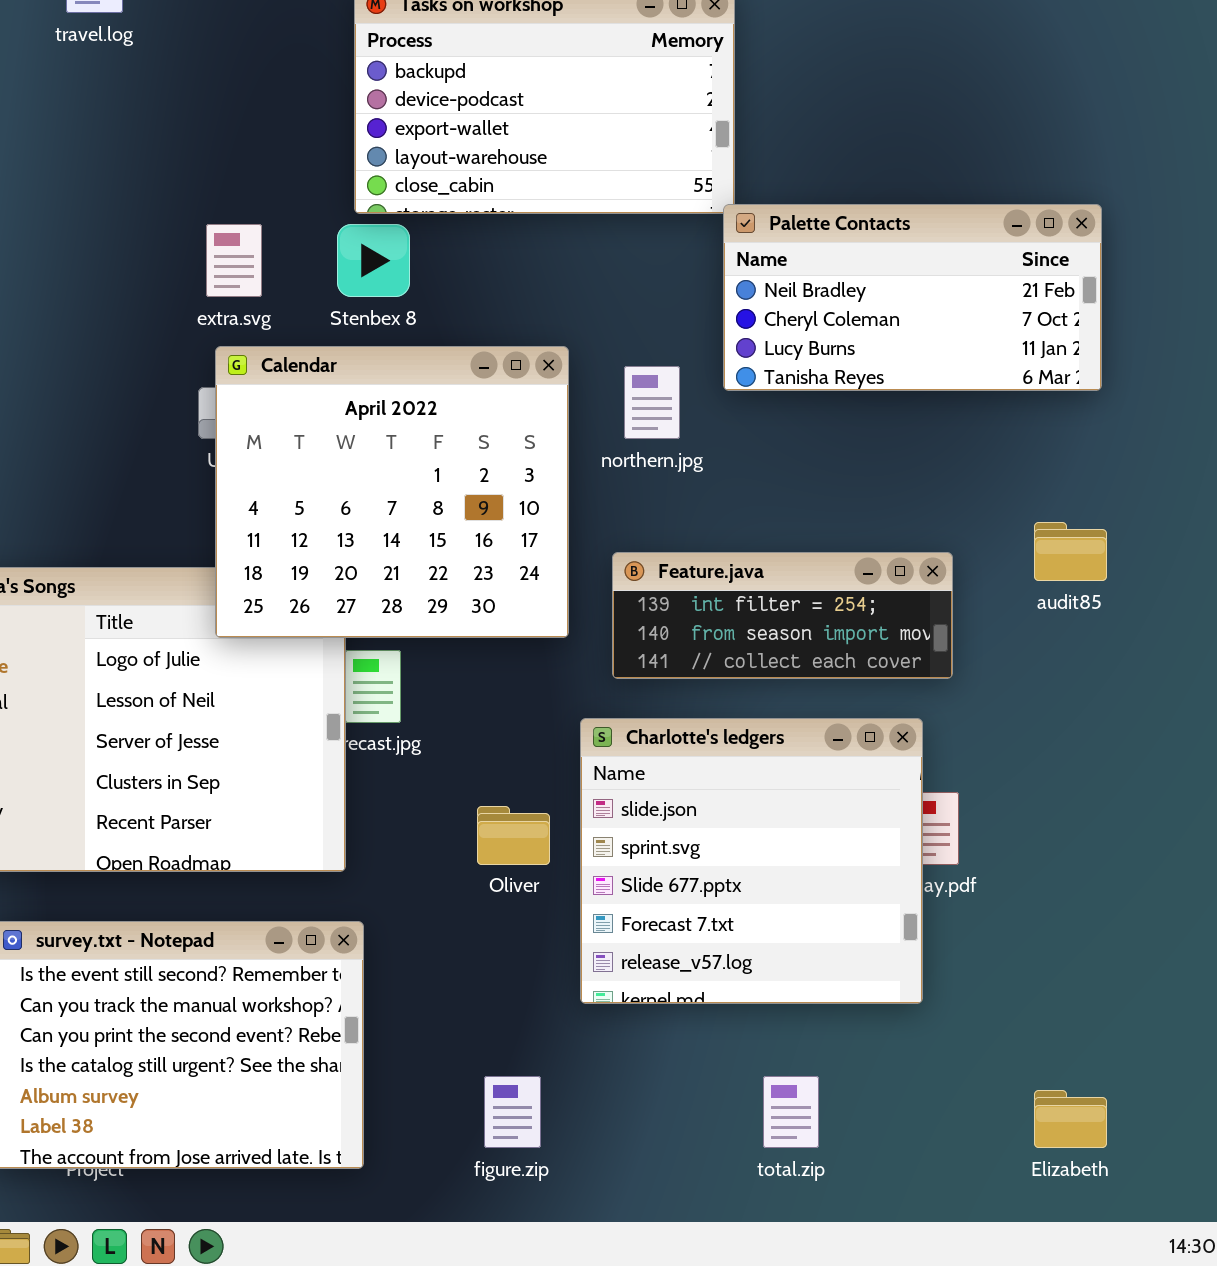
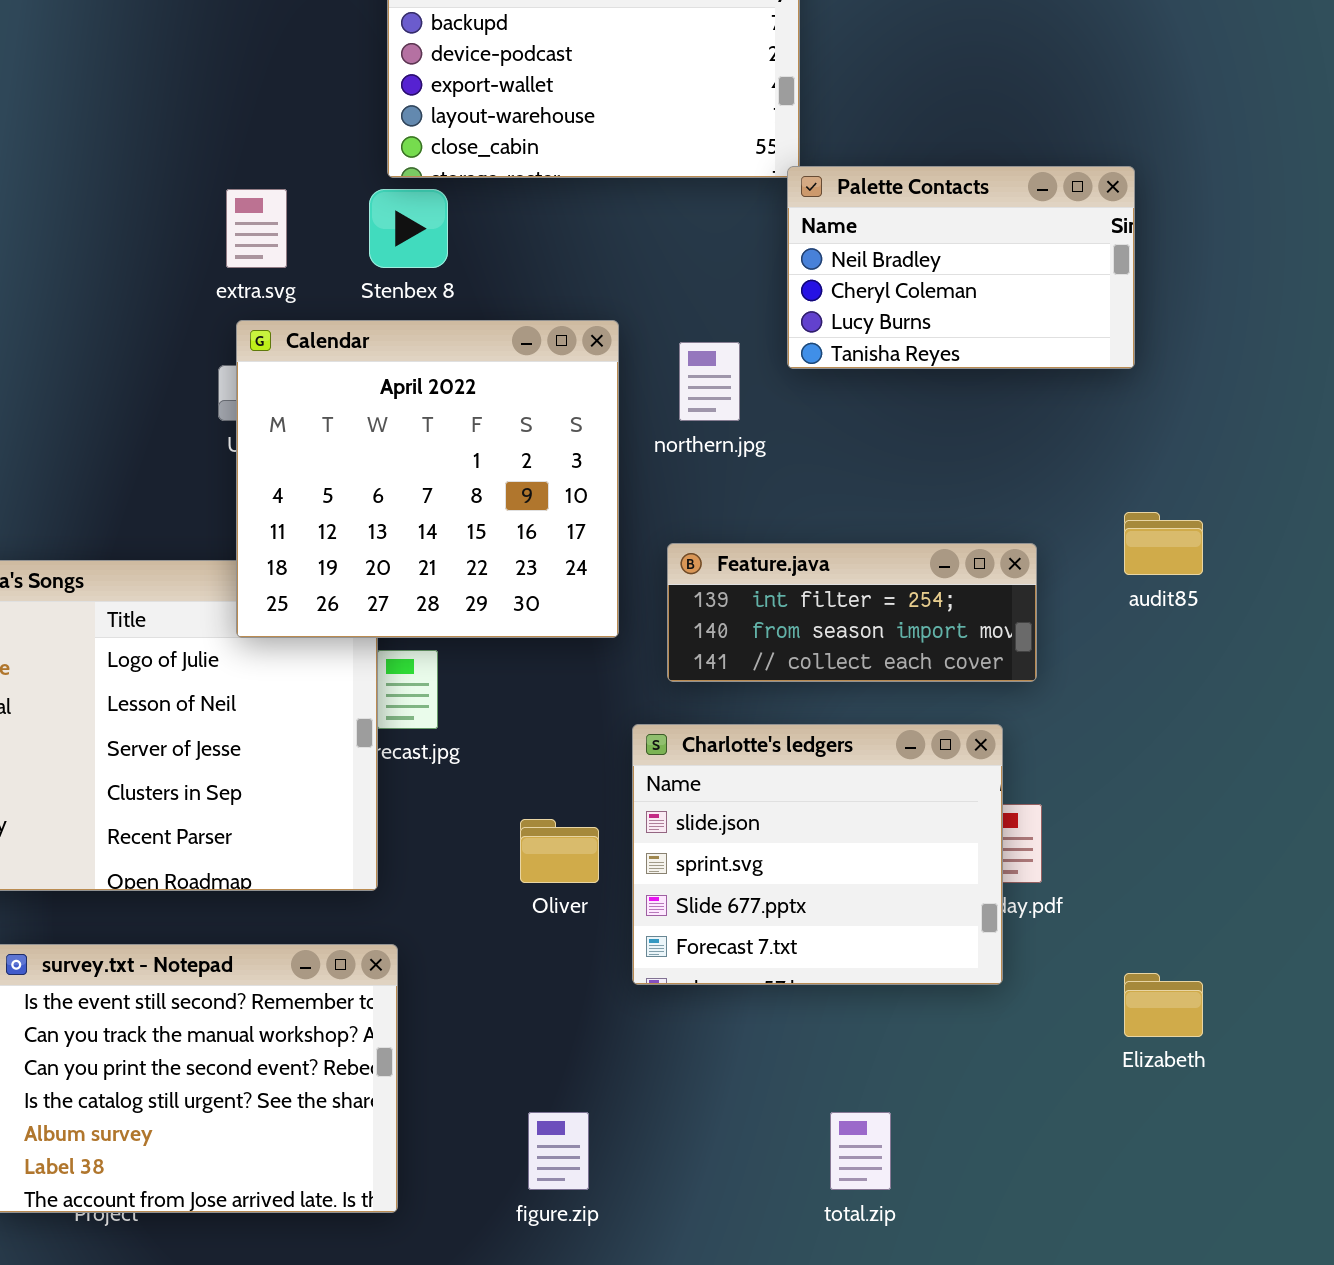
Palette Contacts: [723,204,1102,391] -> [787,166,1135,369], resized
Charlotte's ledgers: [580,718,923,1004] -> [632,724,1003,985], resized
Elizabeth: [1034,1090,1107,1148] -> [1124,973,1203,1037], moved

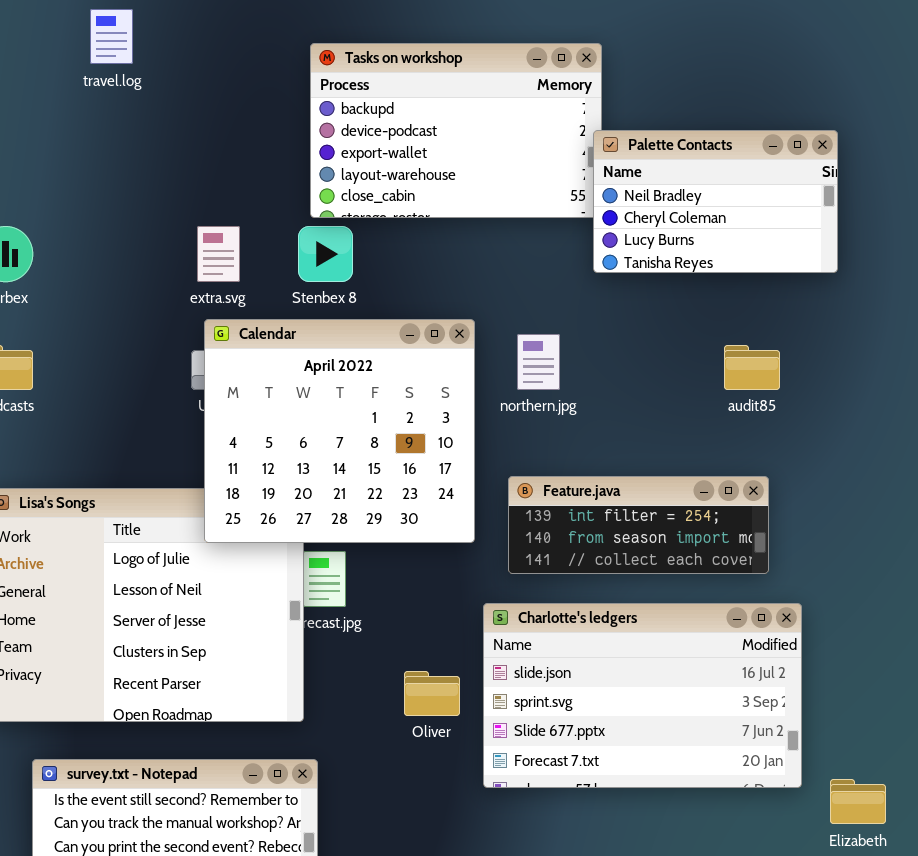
Palette Contacts: [787,166,1135,369] -> [593,130,838,273], moved
audit85: [1124,512,1203,575] -> [724,345,780,390], moved
Charlotte's ledgers: [632,724,1003,985] -> [483,603,802,788], resized

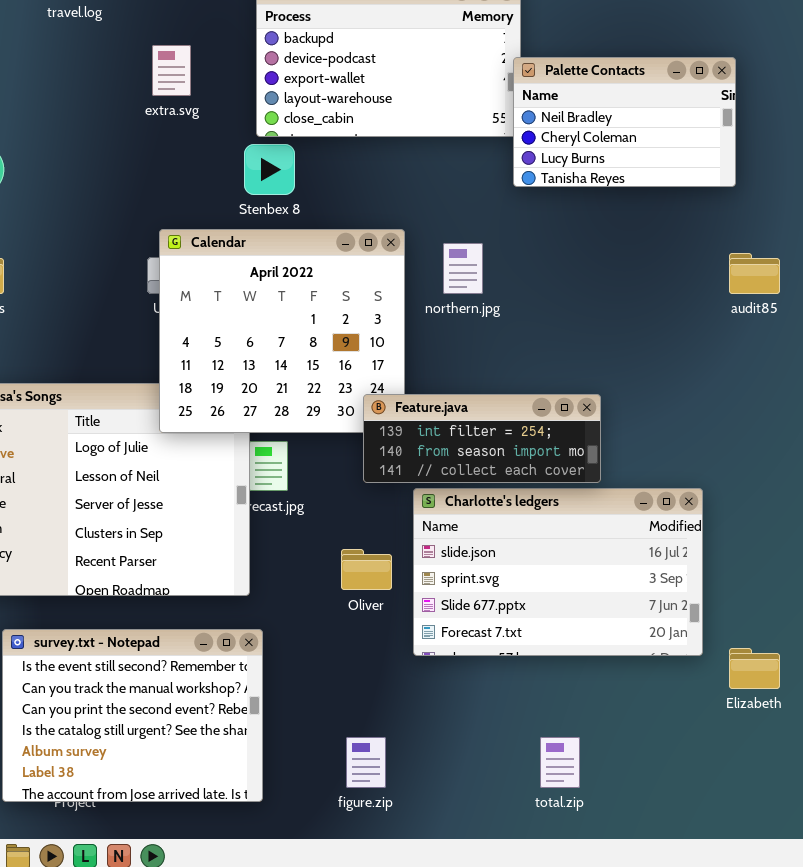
extra.svg: [197,226,240,282] -> [152,45,191,96], moved
audit85: [724,345,780,390] -> [729,253,780,294], moved
Feature.java: [508,476,769,574] -> [363,394,601,483], moved

